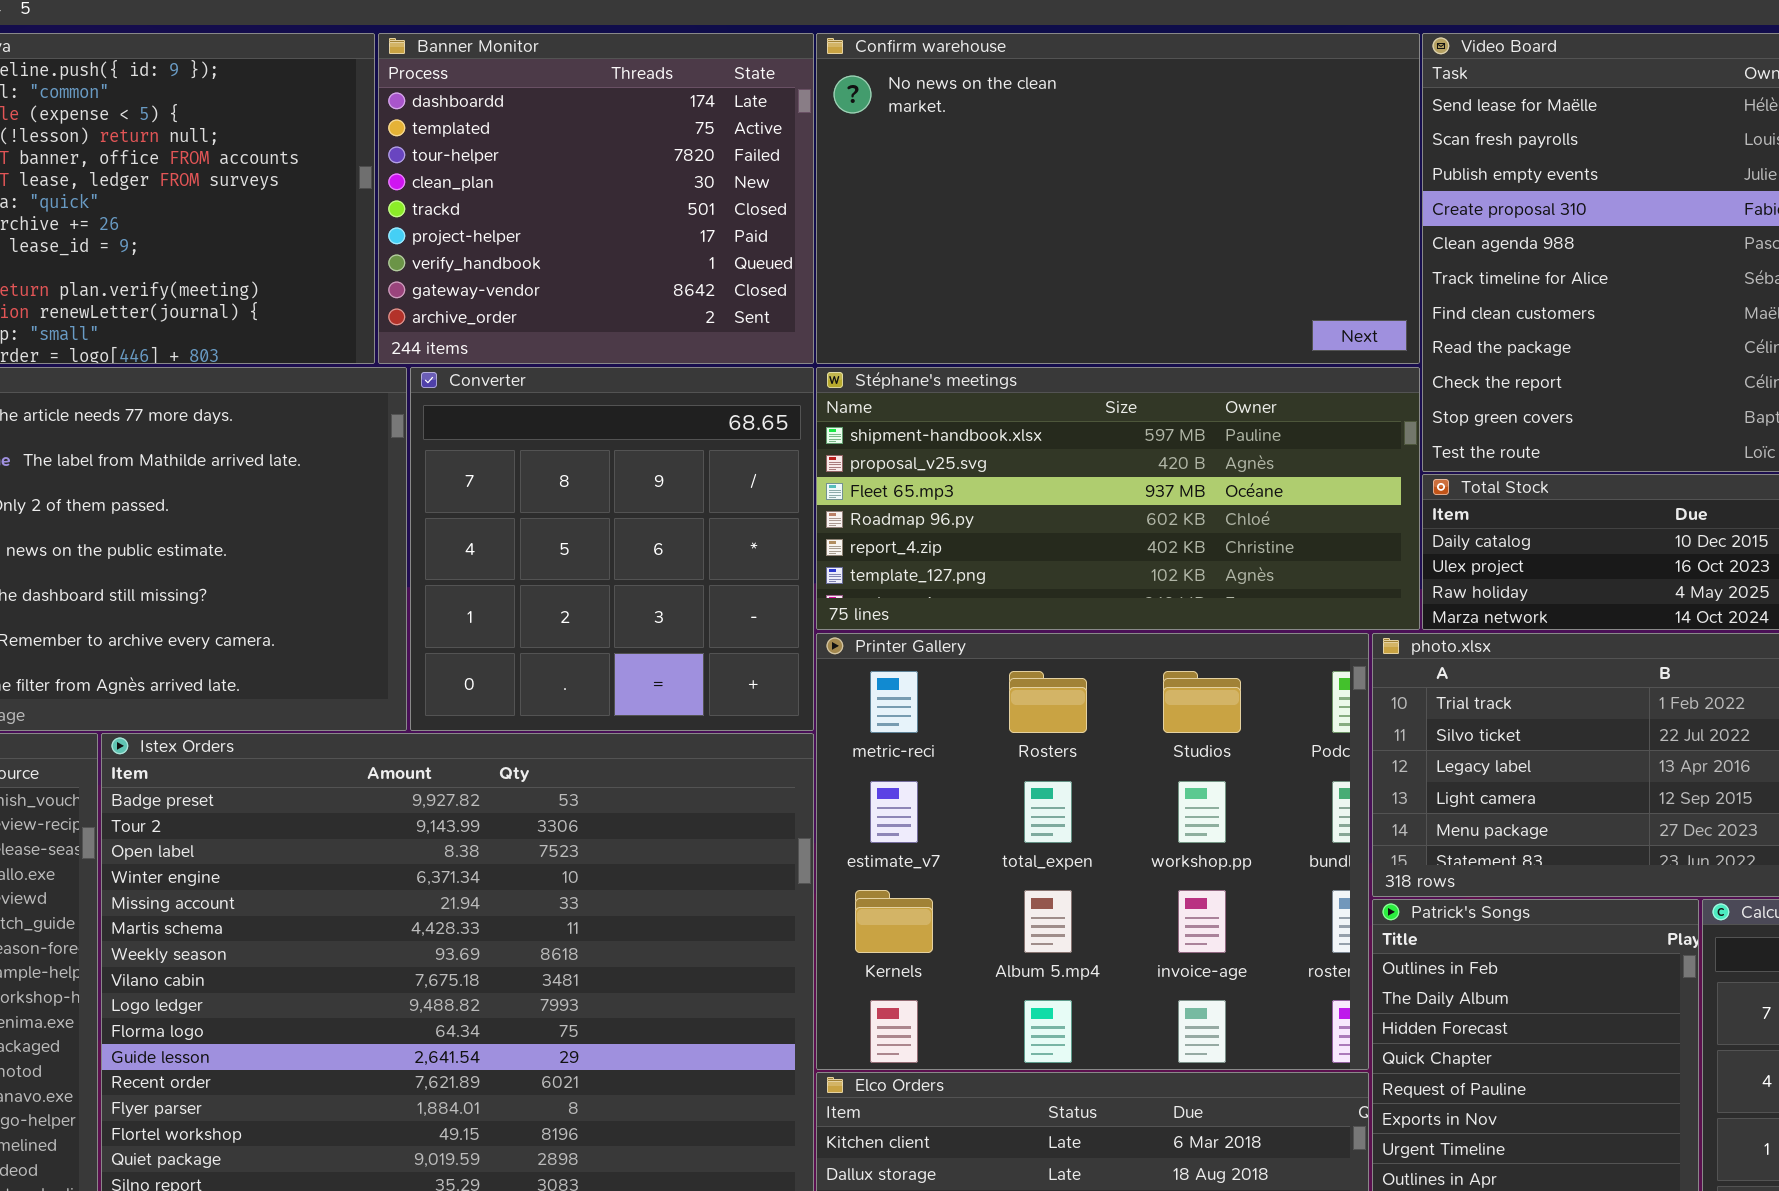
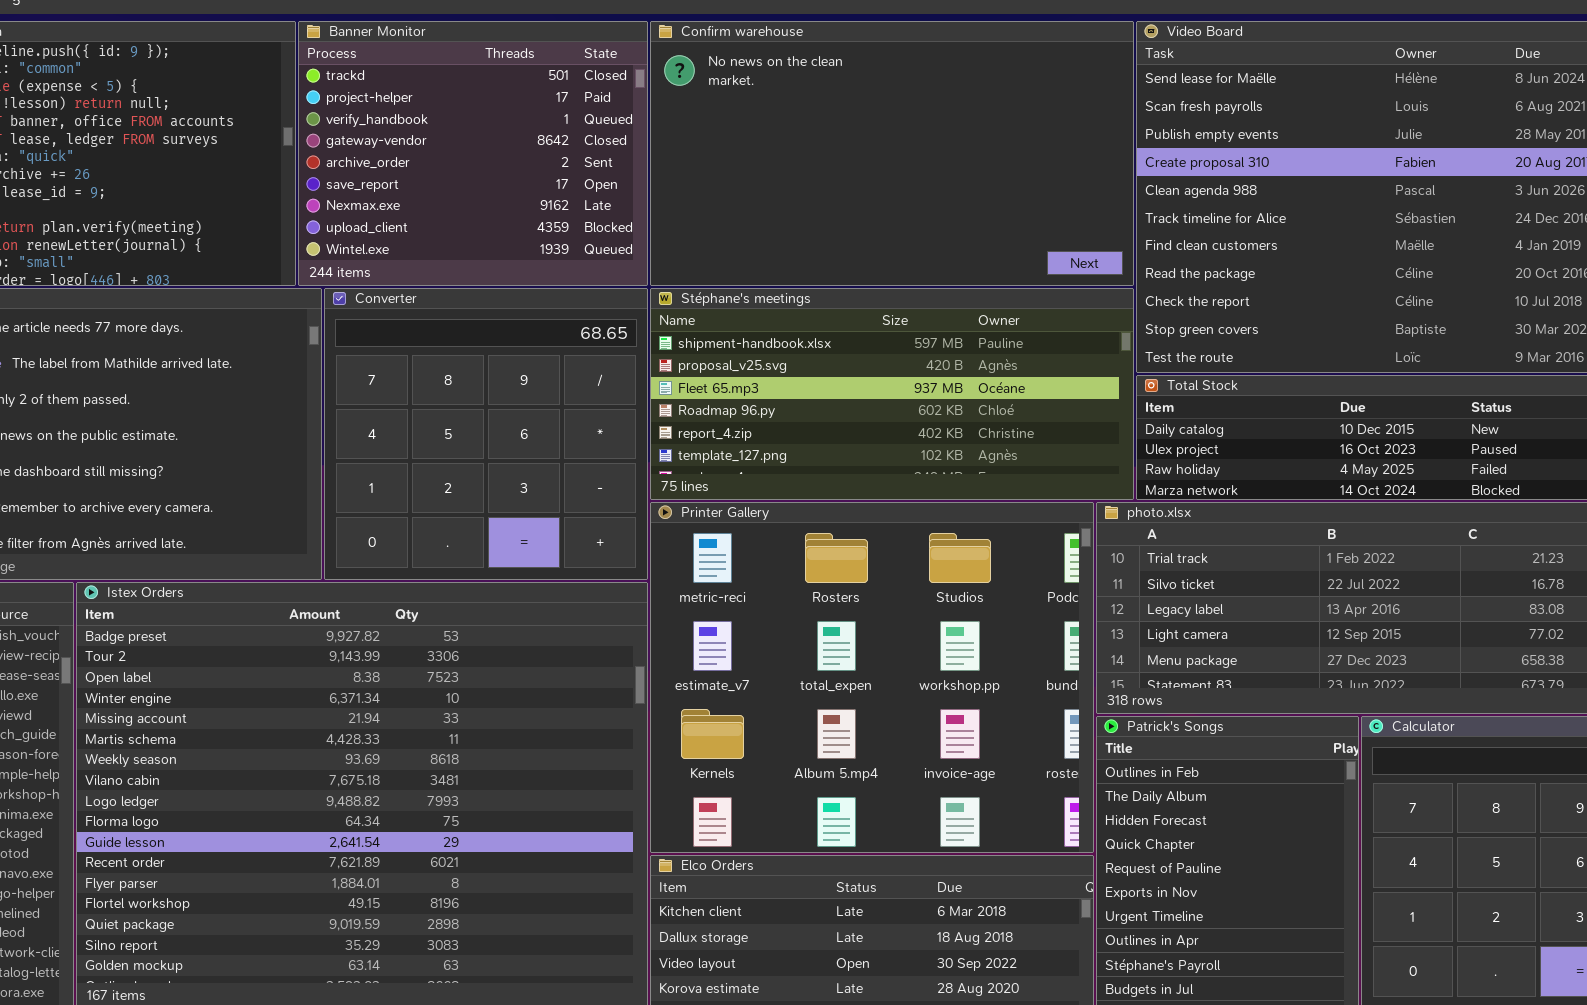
Banner Monitor: [378,33,814,364] -> [298,21,648,286], scrolled down 4 rows

